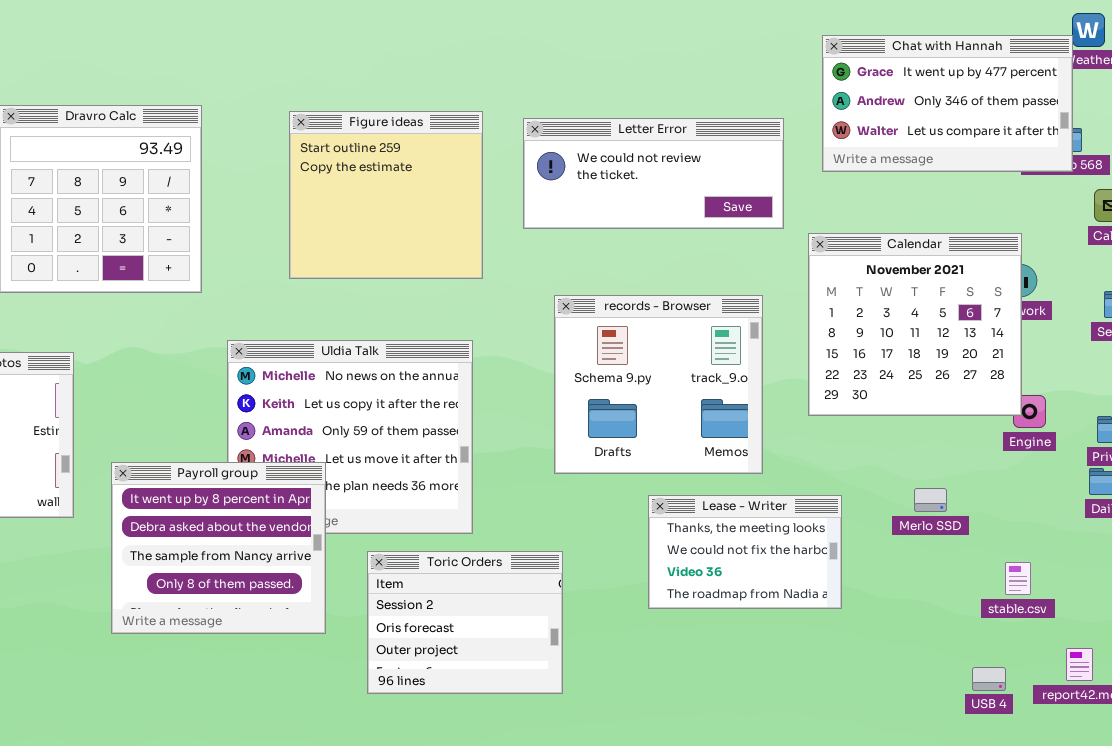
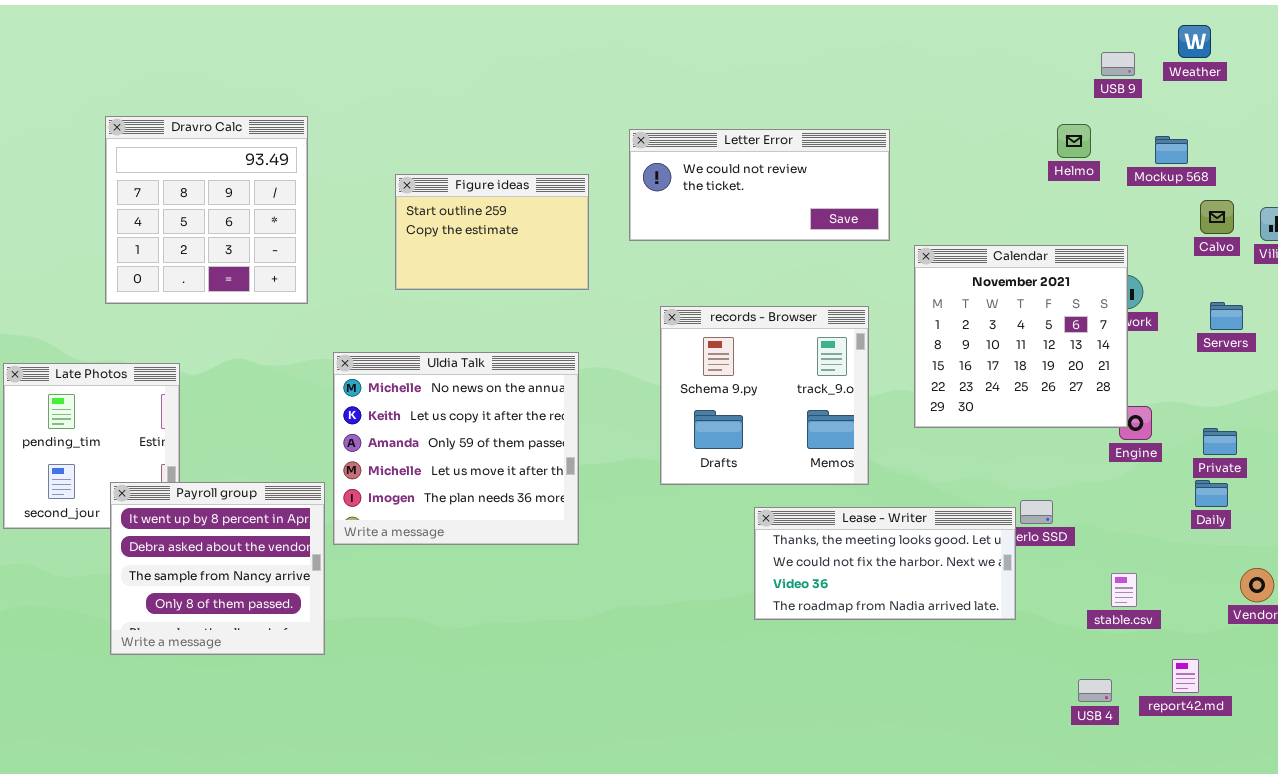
Chat with Hannah: [822,35,1073,172] -> none, closed
Figure ideas: [289,111,483,279] -> [395,174,589,290], resized
Payroll group: [111,462,326,634] -> [110,482,325,655], moved
Lease - Writer: [648,495,842,609] -> [754,507,1016,620], resized
Toric Orders: [367,551,563,694] -> none, closed

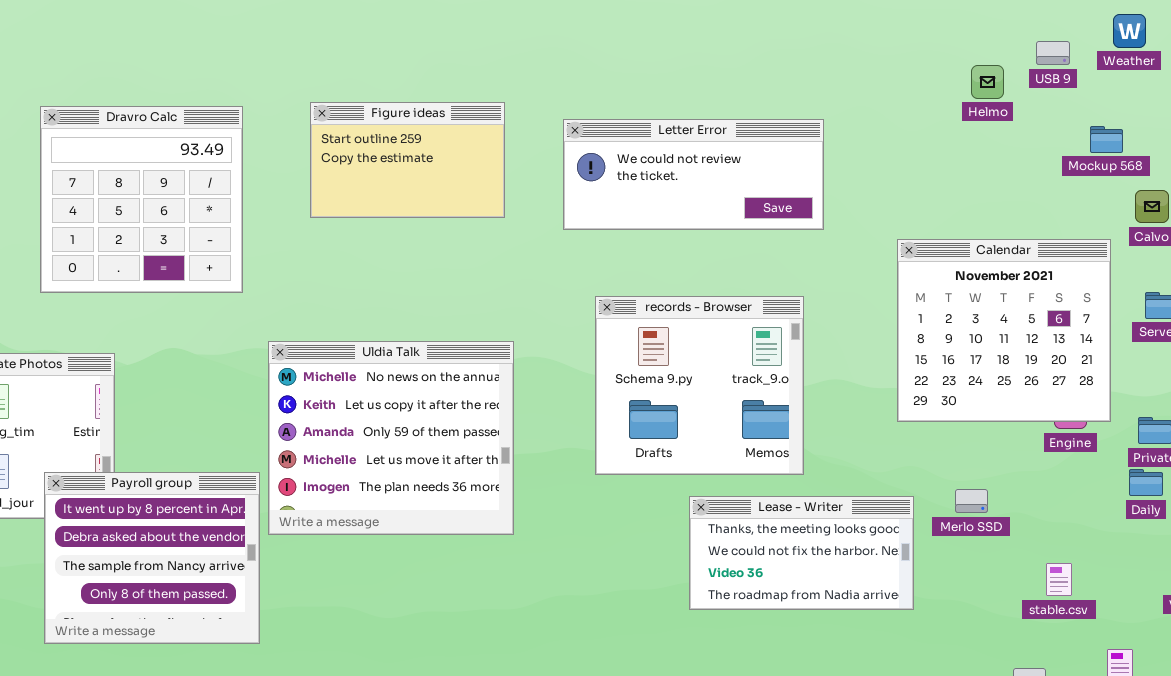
Helmo: [1057,124,1091,158] -> [971,65,1004,99], moved
Figure ideas: [395,174,589,290] -> [310,102,505,218], moved
Calendar: [914,245,1128,428] -> [897,239,1111,422], moved
Lease - Writer: [754,507,1016,620] -> [689,496,914,610], resized

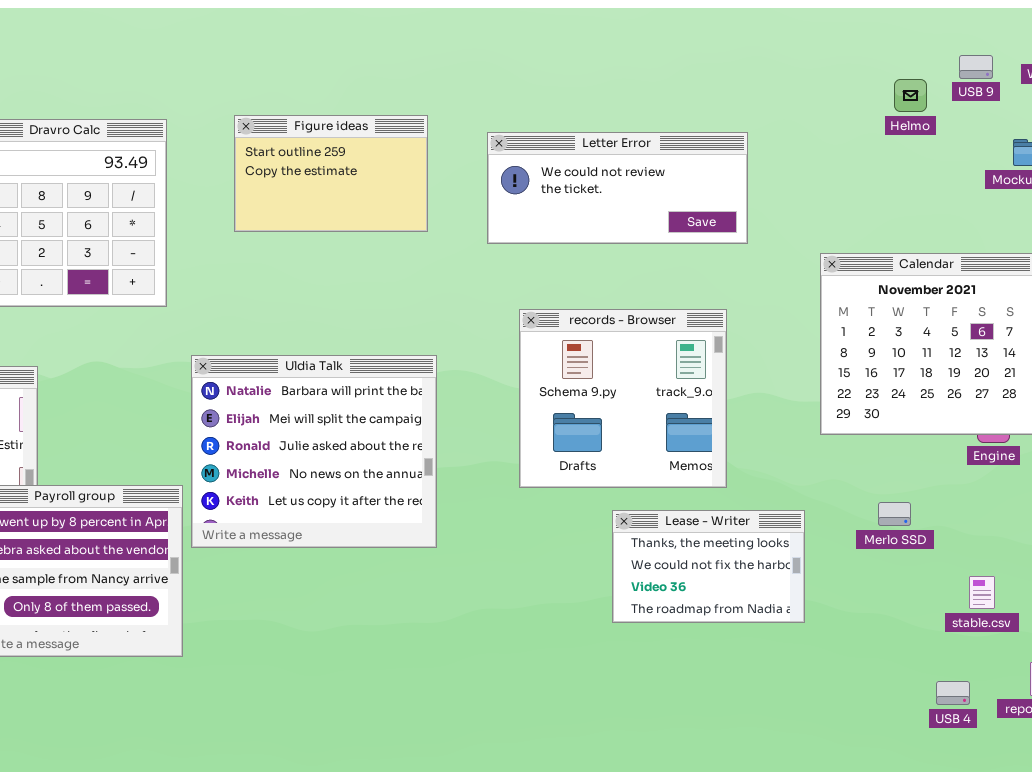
Uldia Talk: [268,341,514,535] -> [191,355,437,548], scrolled up 3 rows
Lease - Writer: [689,496,914,610] -> [612,510,805,623], resized

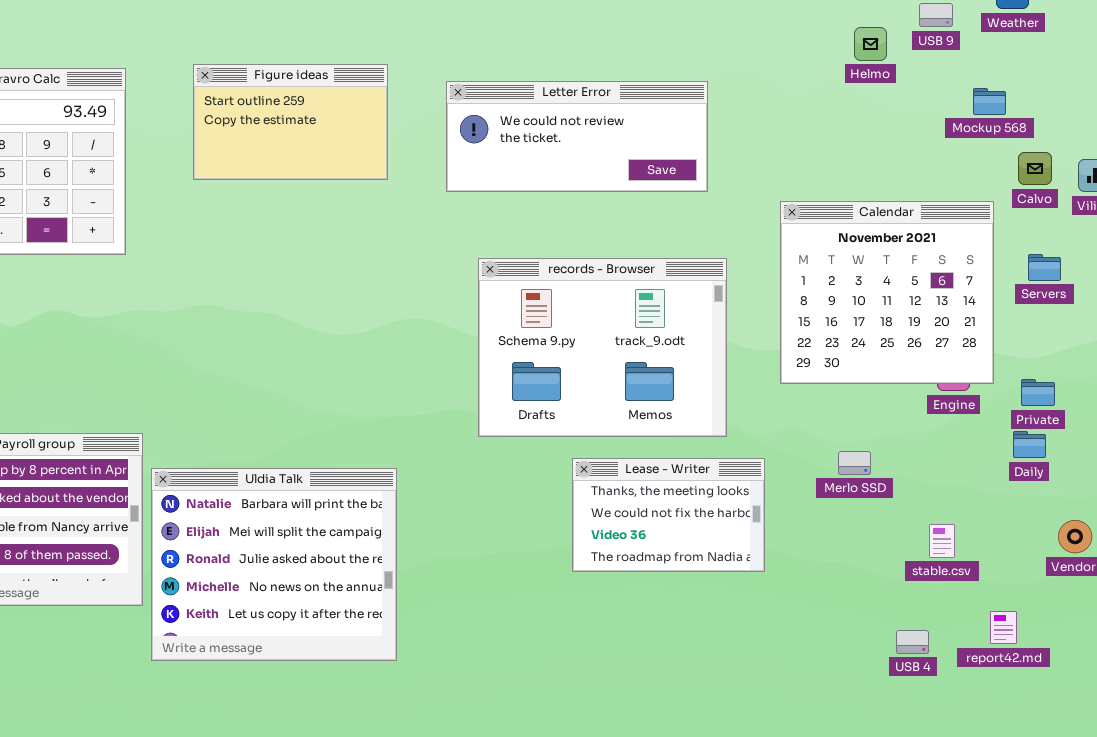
records - Browser: [519,309,727,488] -> [478,258,727,437], resized
Uldia Talk: [191,355,437,548] -> [151,468,397,661], moved

